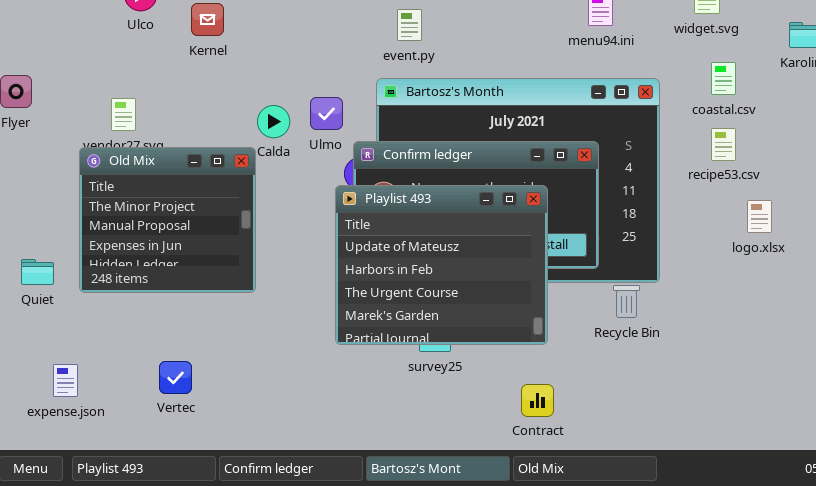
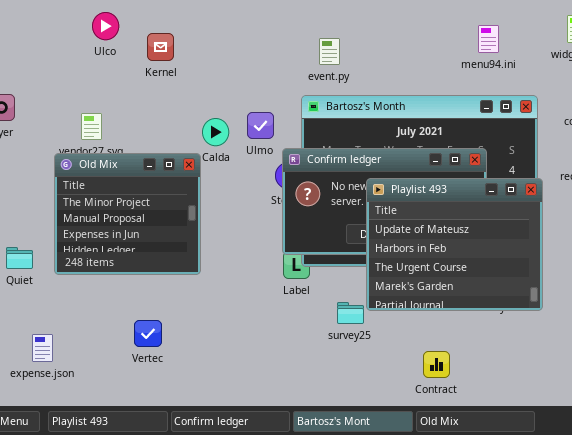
Playlist 493: [335,185,548,345] -> [366,178,543,311], moved
Vertec: [159,361,192,394] -> [134,320,162,347], moved

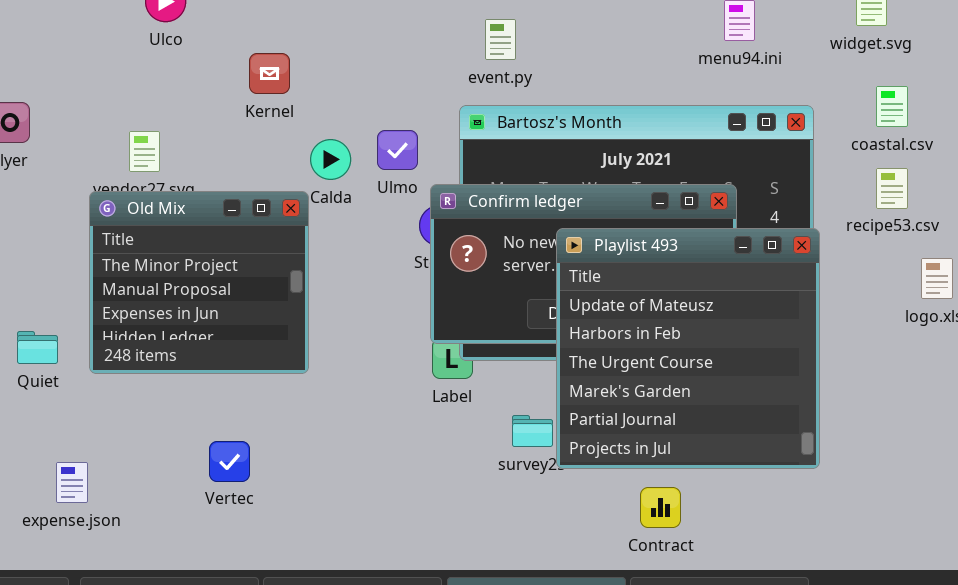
Kernel: [147,33,174,61] -> [249,53,290,94], moved
Playlist 493: [366,178,543,311] -> [556,228,820,469], resized

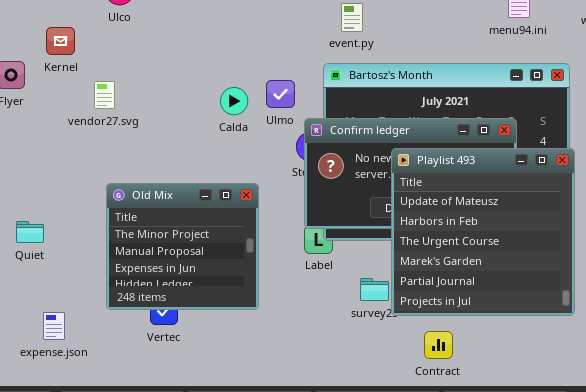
Kernel: [249,53,290,94] -> [46,27,75,55], moved
Old Mix: [89,191,309,374] -> [106,183,259,310], moved
Contract: [640,487,681,528] -> [424,331,453,359], moved

